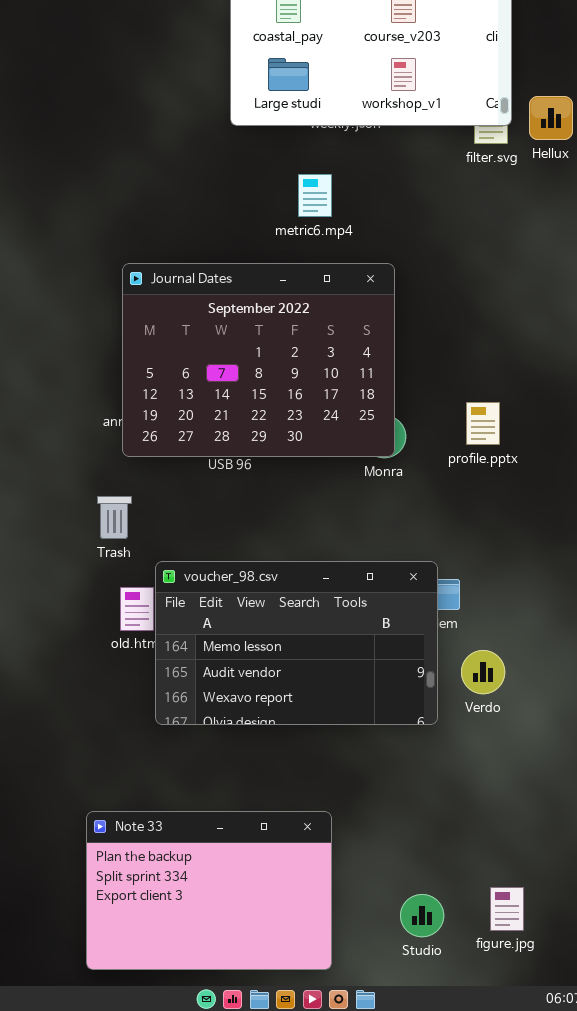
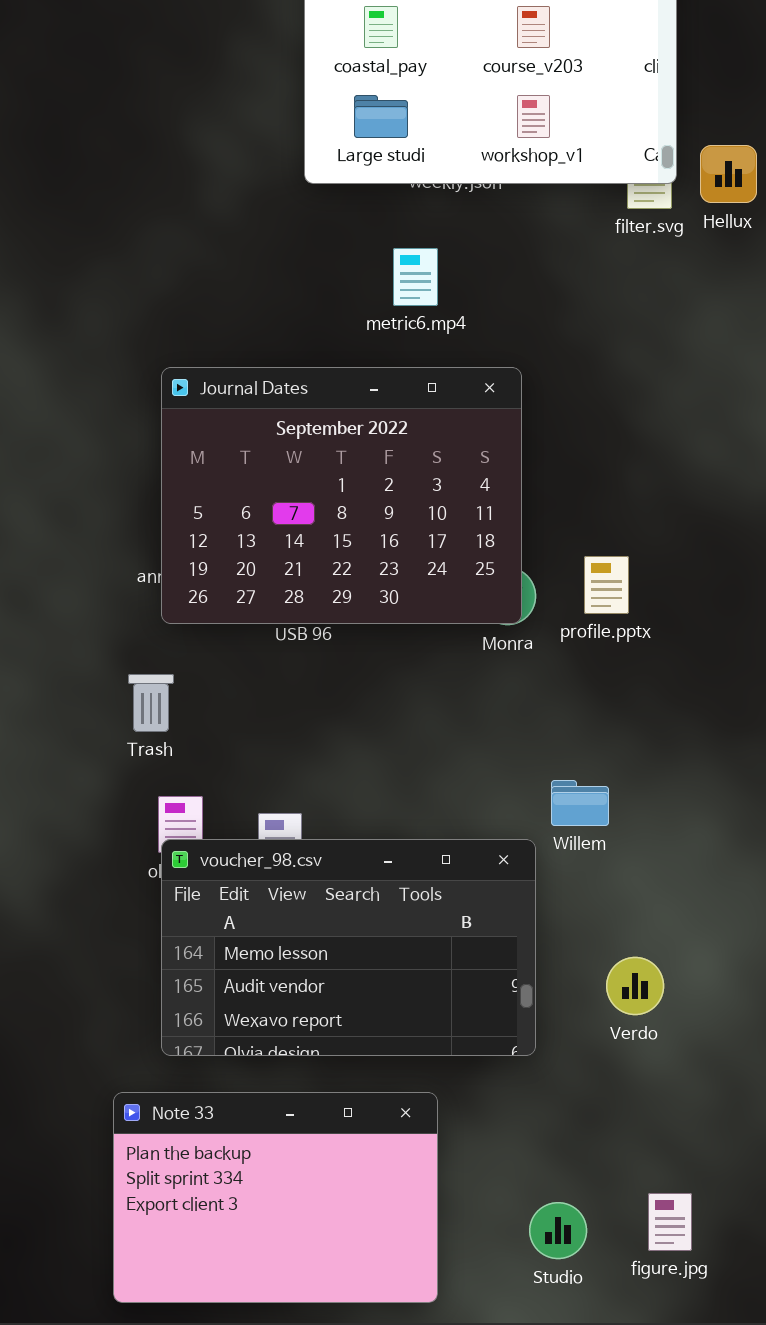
profile.pptx: [466,402,500,445] -> [584,556,629,614], moved
voucher_98.csv: [155,561,438,725] -> [161,839,536,1056], moved
Verdo: [461,650,505,694] -> [606,957,664,1015], moved

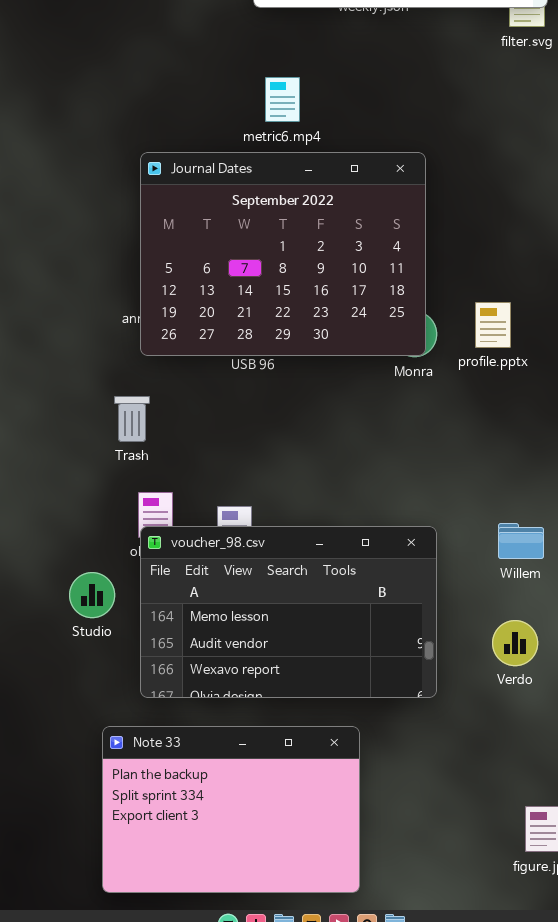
metric6.mp4: [393,248,438,306] -> [265,77,300,122], moved
Willem: [551,780,609,826] -> [498,523,544,559], moved
Studio: [529,1202,587,1259] -> [69,572,115,618], moved

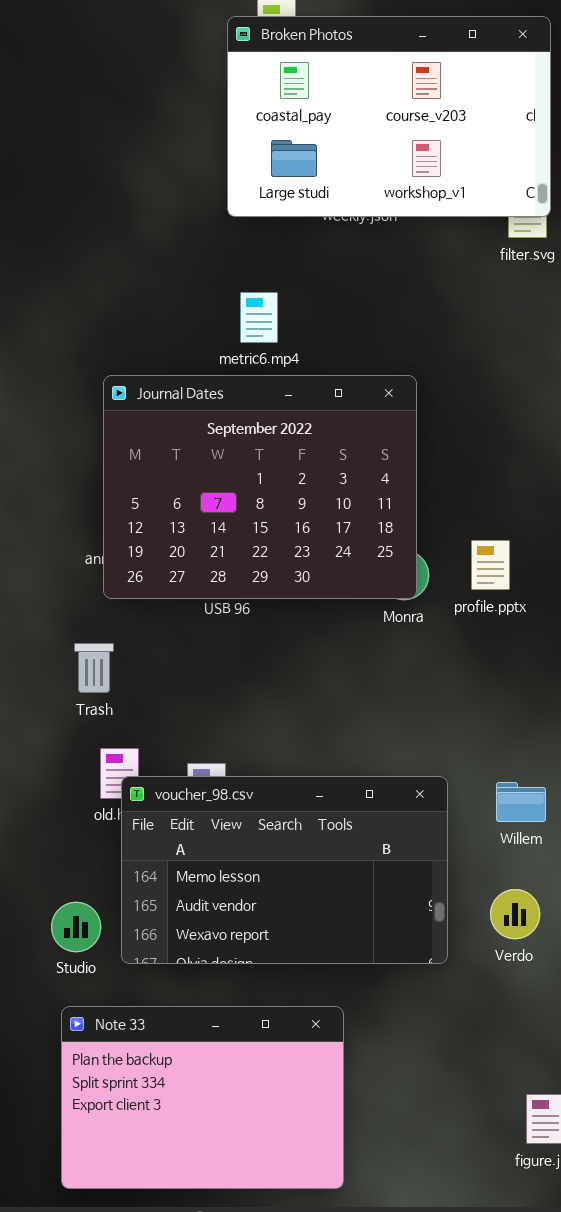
voucher_98.csv: [140,526,437,698] -> [121,776,448,964], moved
Studio: [69,572,115,618] -> [51,902,101,952], moved

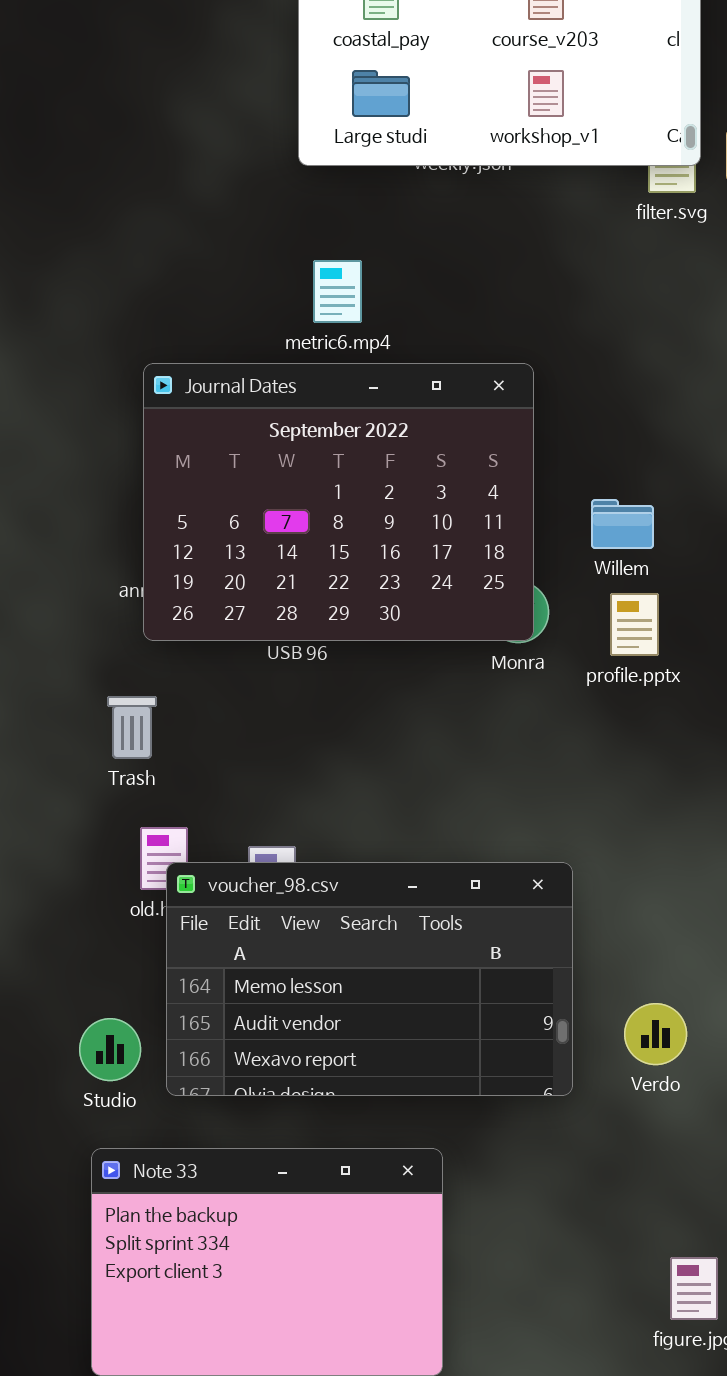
profile.pptx: [471,540,510,590] -> [610,593,659,656], moved
Willem: [496,782,546,822] -> [591,499,654,549], moved

